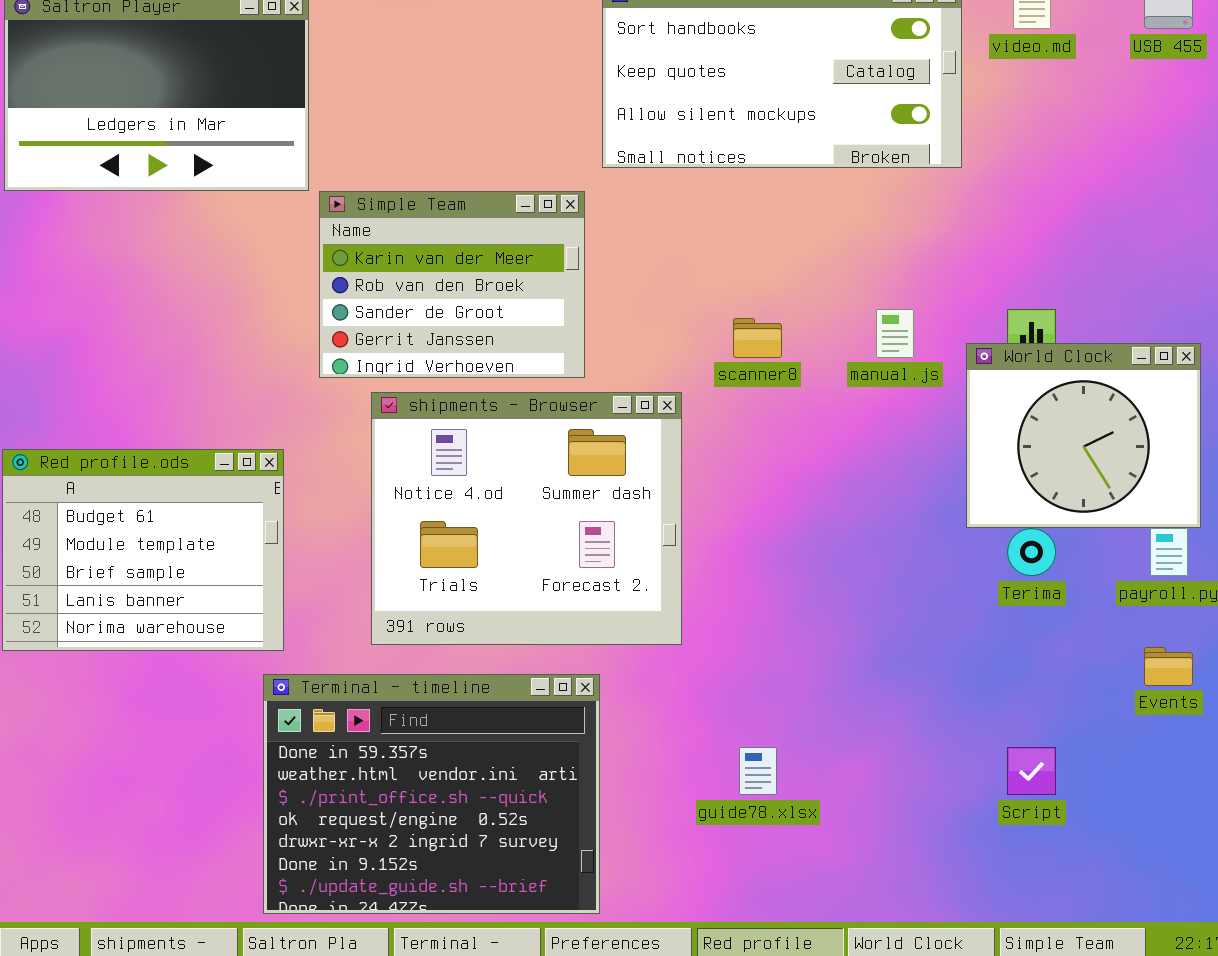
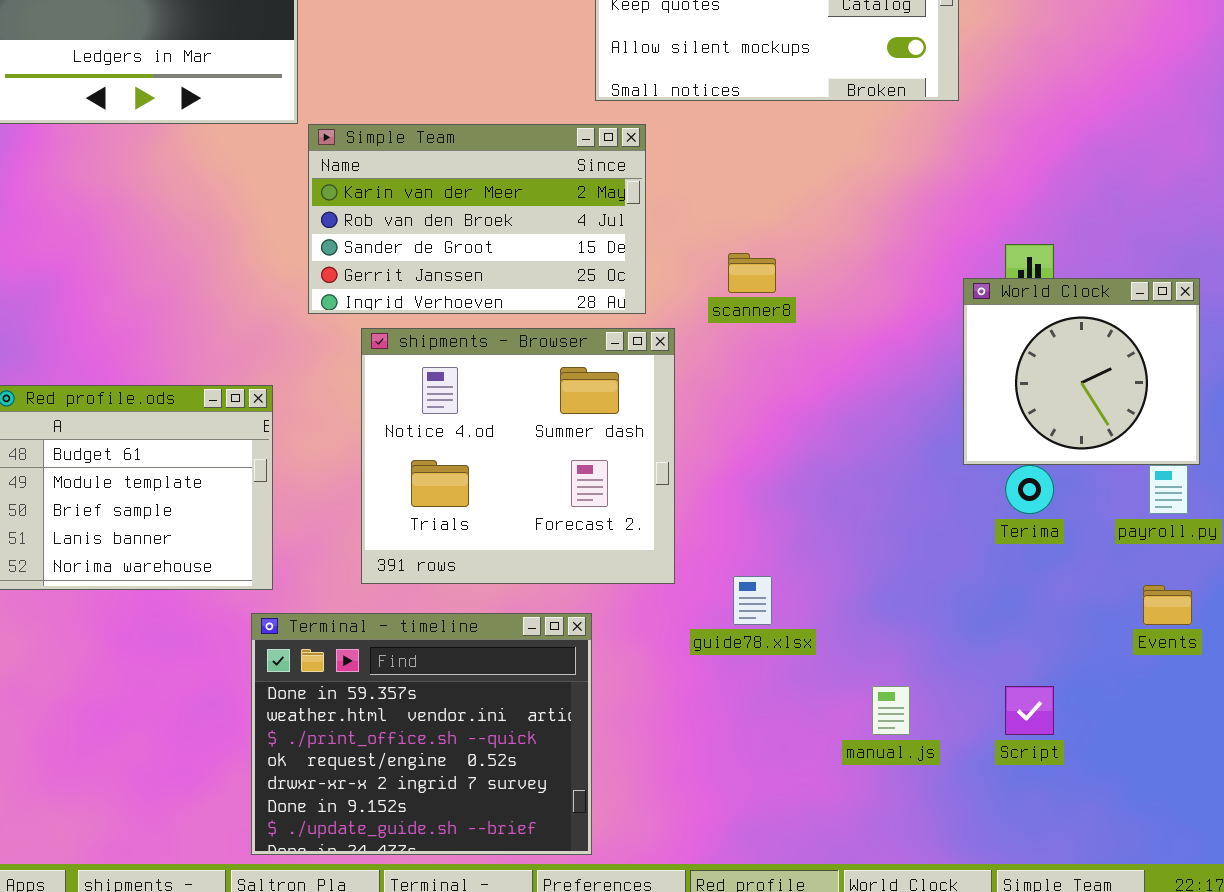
Simple Team: [319,191,585,378] -> [308,124,646,314], resized
manual.js: [876,309,914,358] -> [872,686,910,735], moved
guide78.xlsx: [739,747,777,795] -> [733,576,772,625], moved

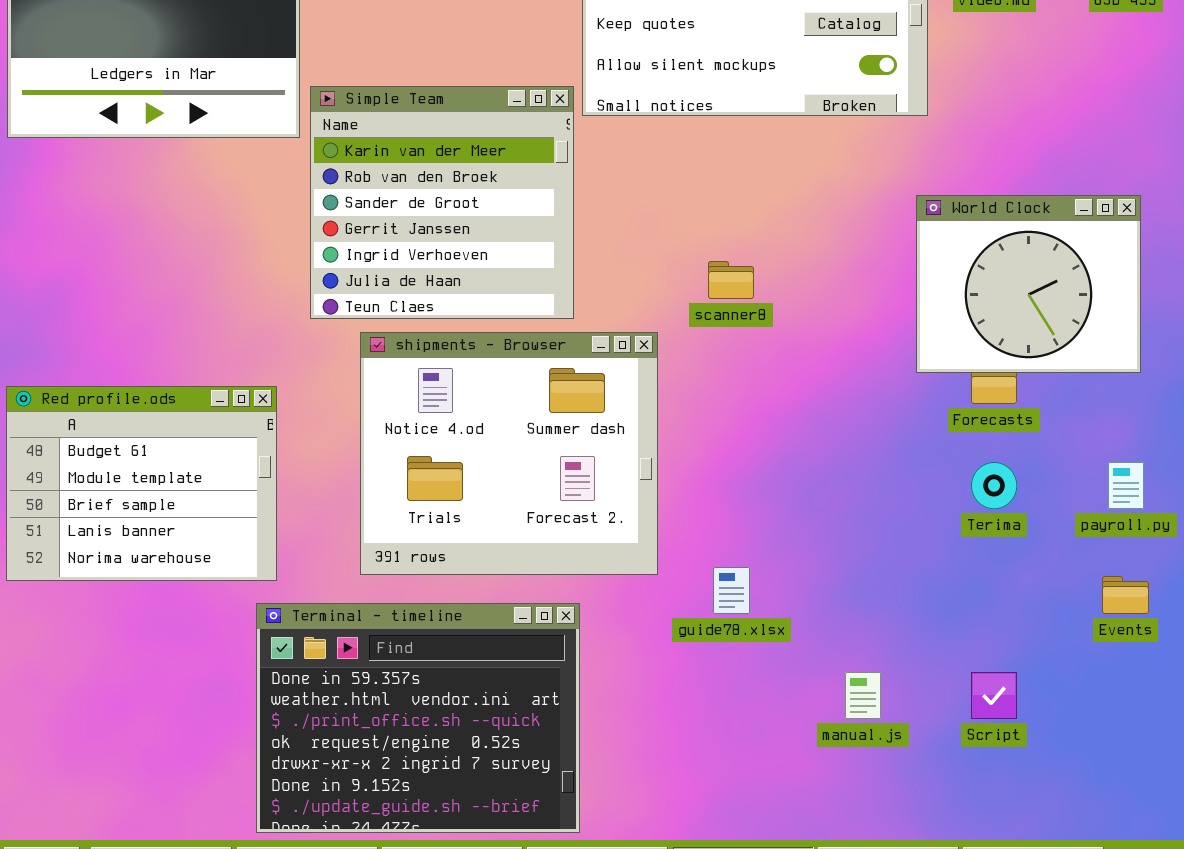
Simple Team: [308,124,646,314] -> [310,86,574,319], resized
World Clock: [963,278,1200,465] -> [916,195,1141,373], moved

